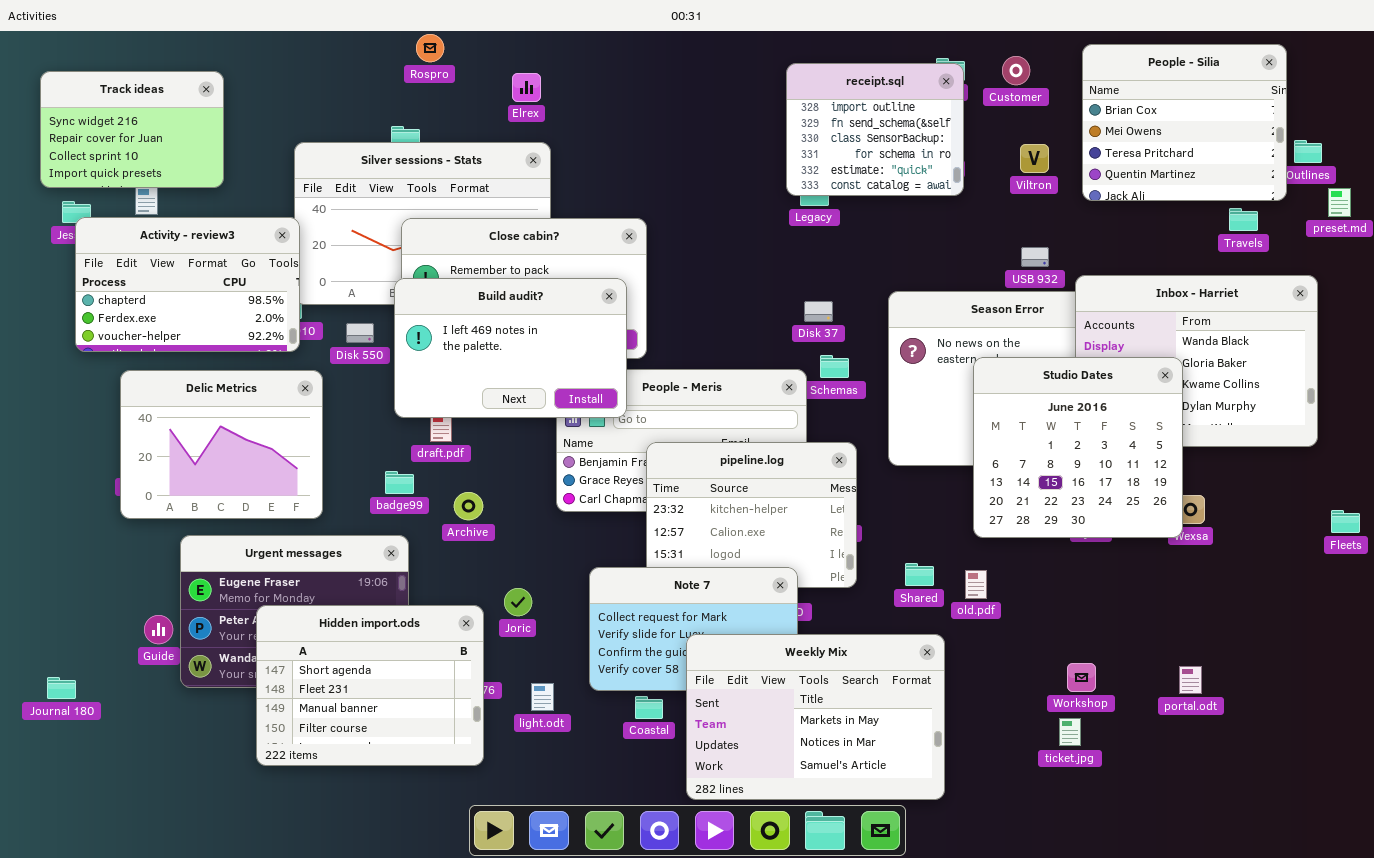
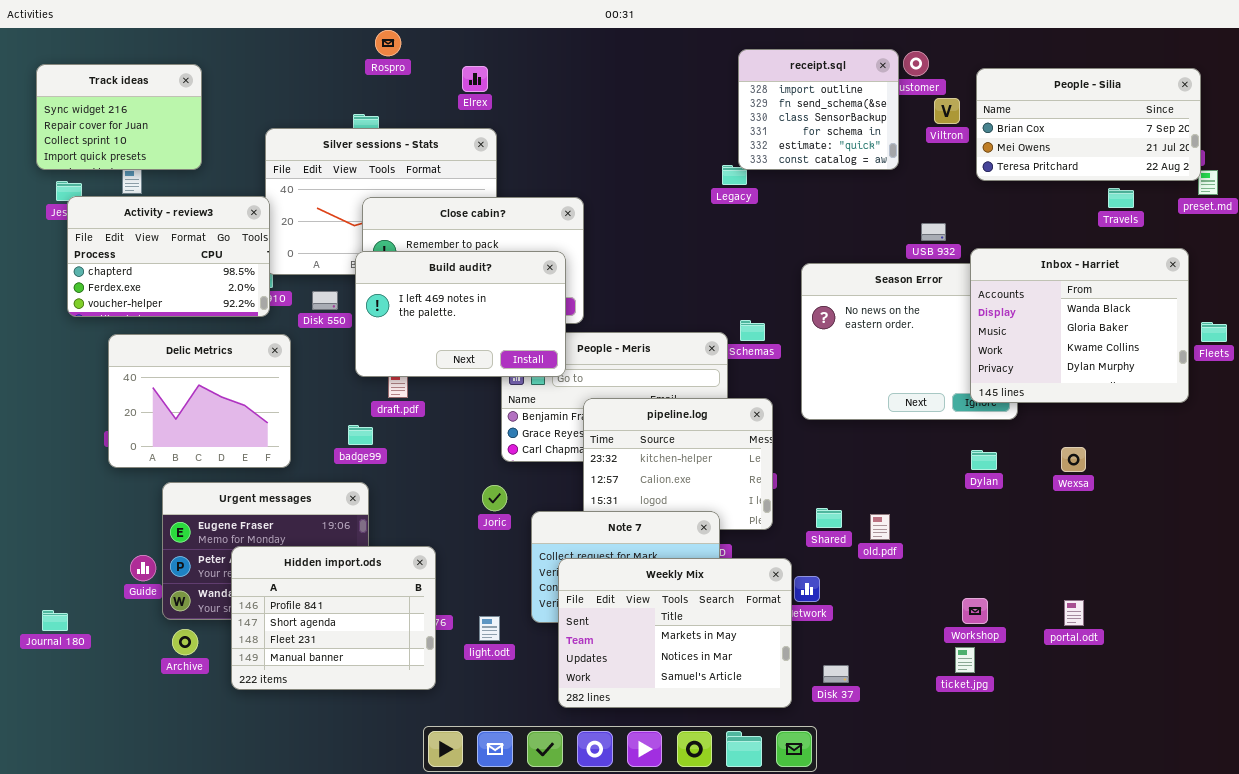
People - Silia: [1082,44,1287,201] -> [976,68,1201,181], resized
receipt.sql: [786,63,964,196] -> [738,49,899,170], moved
Viltron: [1020,144,1049,173] -> [934,98,960,124], moved
Disk 37: [804,301,833,322] -> [823,665,849,683], moved
Studio Dates: [973,357,1183,538] -> none, closed
Archive: [454,492,483,520] -> [172,629,198,655], moved
Fleets: [1331,510,1360,533] -> [1201,322,1227,342], moved
Joric: [504,588,532,616] -> [482,485,507,511], moved
Hidden import.ods: [256,605,484,766] -> [231,546,436,690], scrolled up 1 row
Weekly Mix: [686,634,945,800] -> [558,558,792,708], moved

